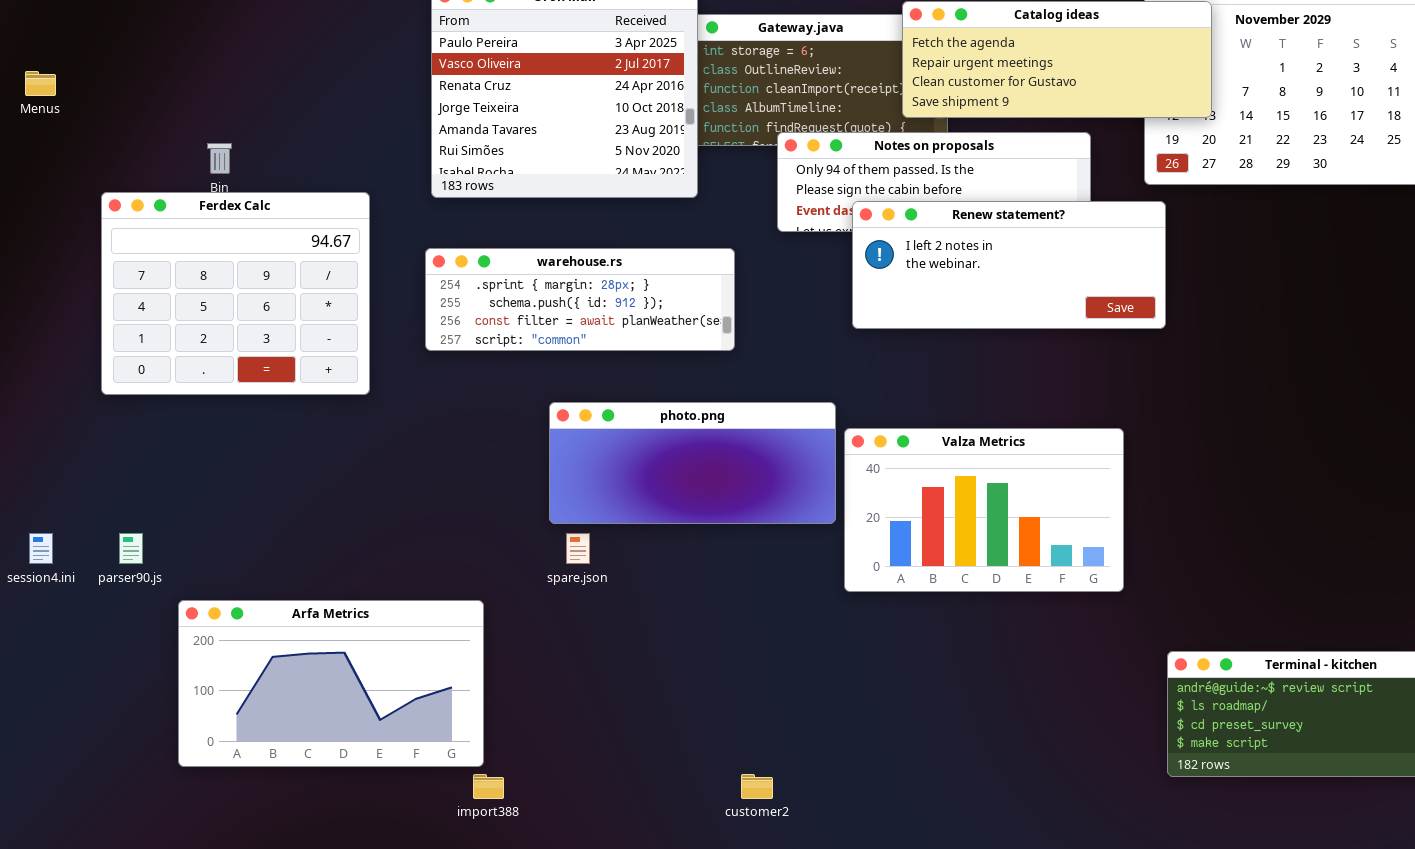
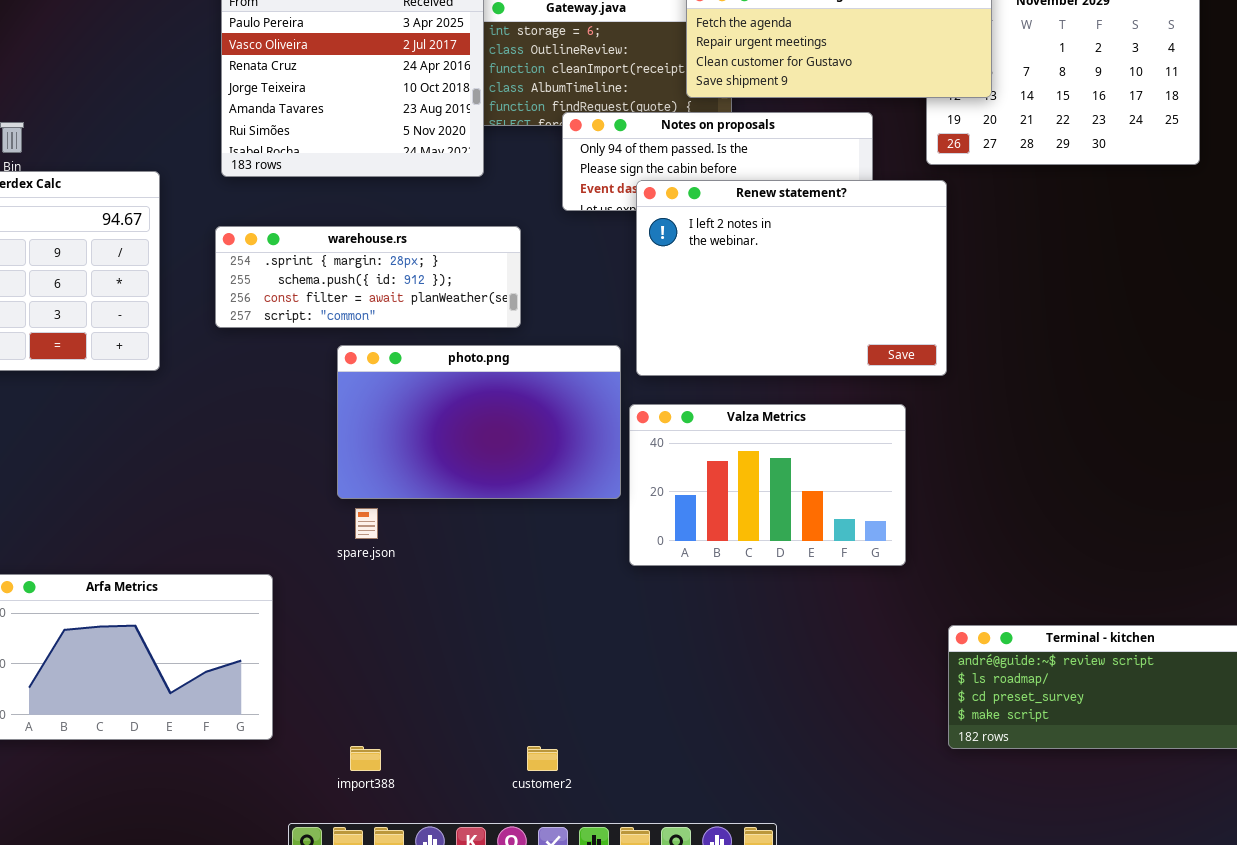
Renew statement?: [852,201,1166,329] -> [636,180,947,376], resized
photo.png: [549,402,836,524] -> [337,345,621,499], resized
import388: [473,774,504,799] -> [350,746,381,771], moved

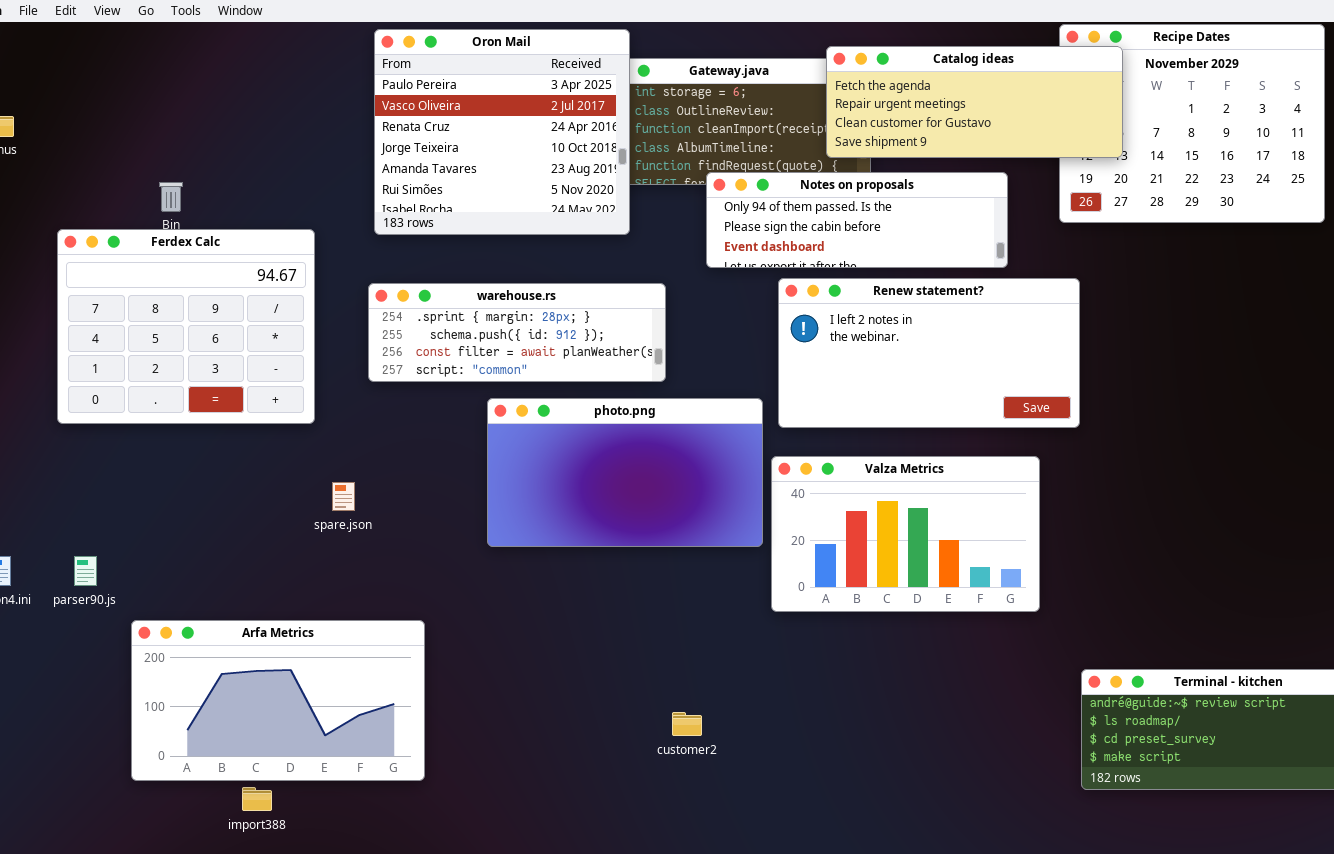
Renew statement?: [636,180,947,376] -> [778,278,1080,428], resized
spare.json: [355,508,378,539] -> [332,482,355,511], moved
import388: [350,746,381,771] -> [242,787,272,811], moved
customer2: [527,746,558,771] -> [672,712,702,736], moved

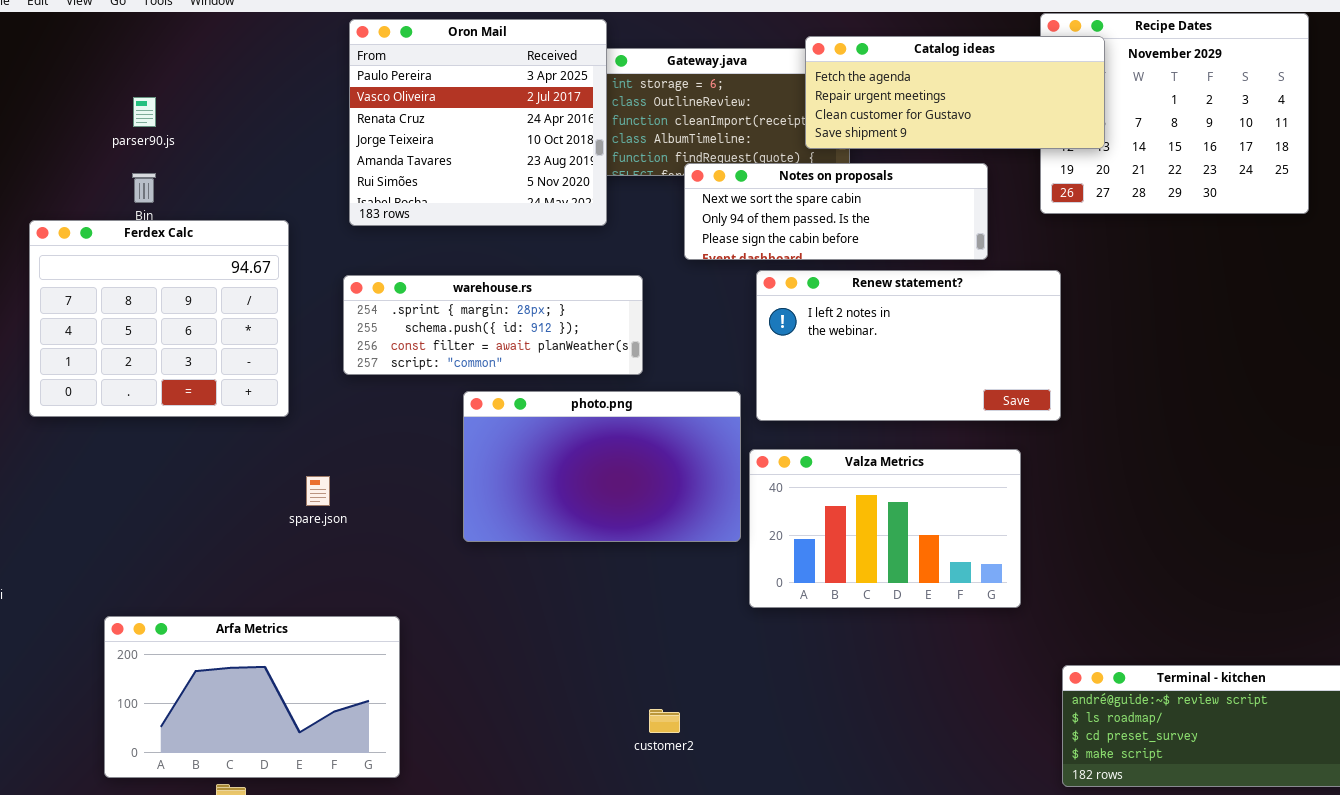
Notes on proposals: [706,172,1008,268] -> [684,163,988,260], scrolled up 1 row
parser90.js: [74,556,97,586] -> [133,97,156,127], moved

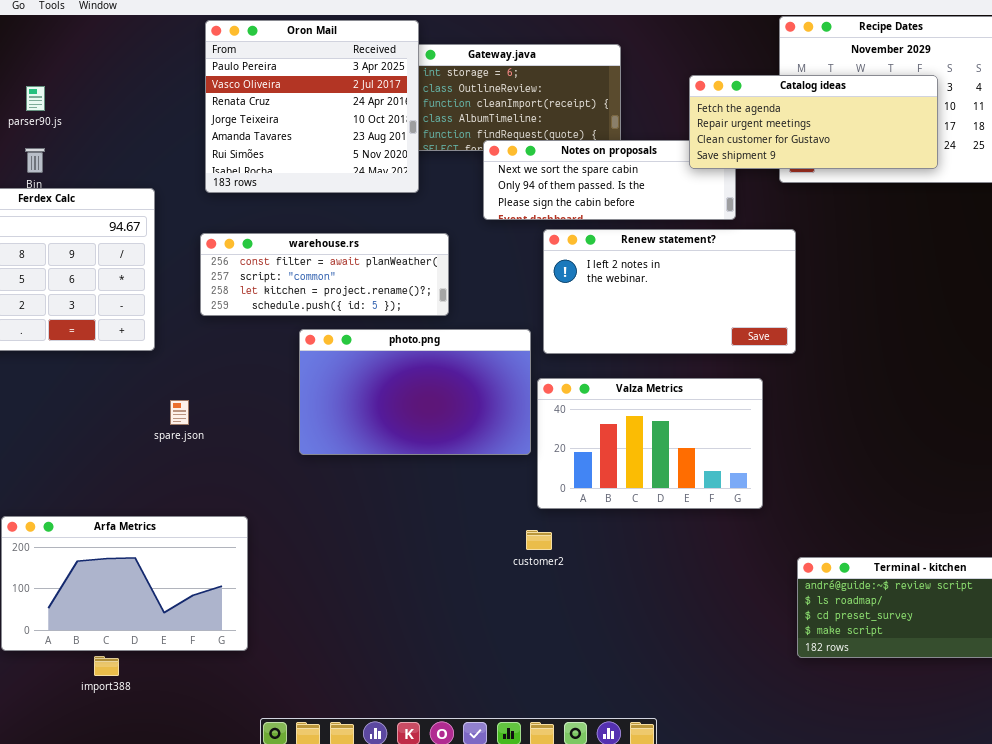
Catalog ideas: [805,36,1105,149] -> [689,75,938,169], moved
warehouse.rs: [343,275,643,375] -> [200,233,449,316], scrolled down 2 rows
customer2: [649,709,680,733] -> [526,530,552,550], moved

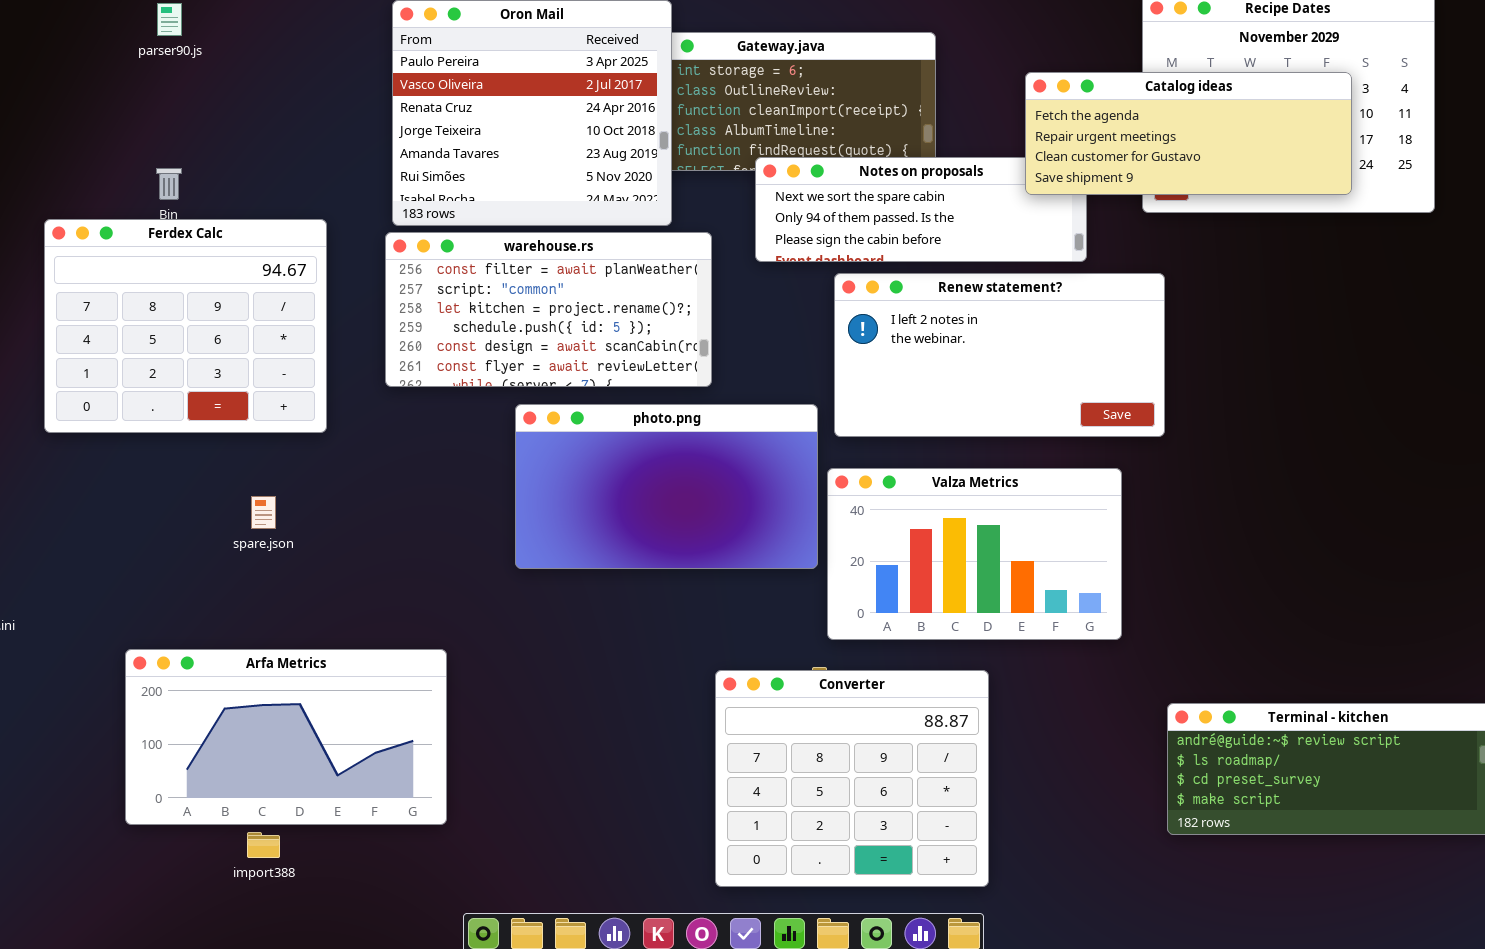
parser90.js: [26,86,45,111] -> [157,3,182,36], moved
warehouse.rs: [200,233,449,316] -> [385,232,712,387], resized
spare.json: [170,400,189,425] -> [251,496,276,529], moved
Converter: none -> [715,670,989,887], opened

